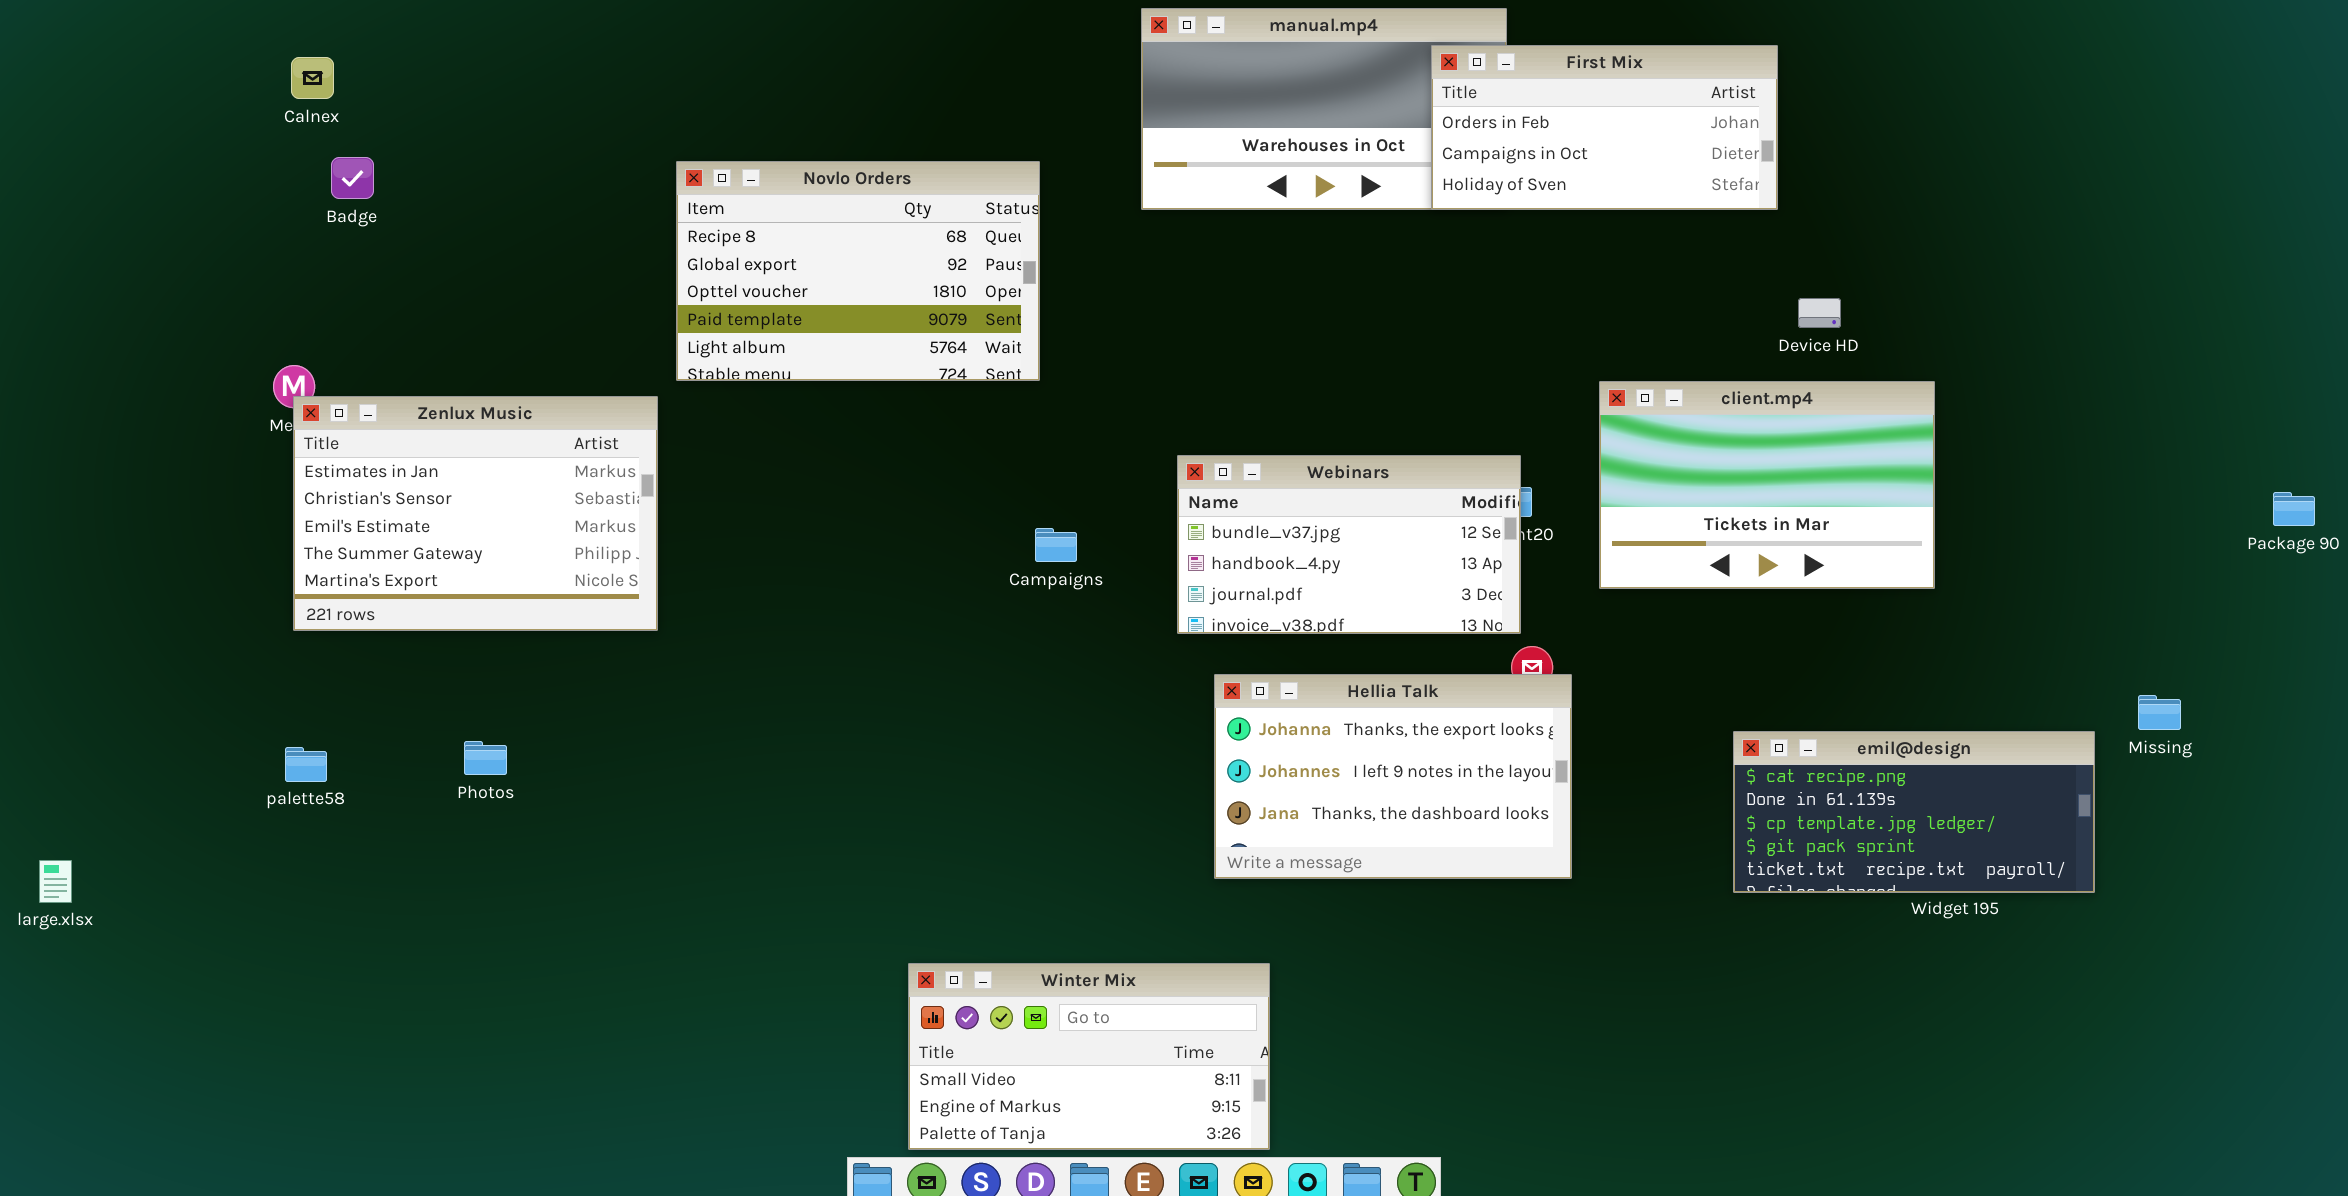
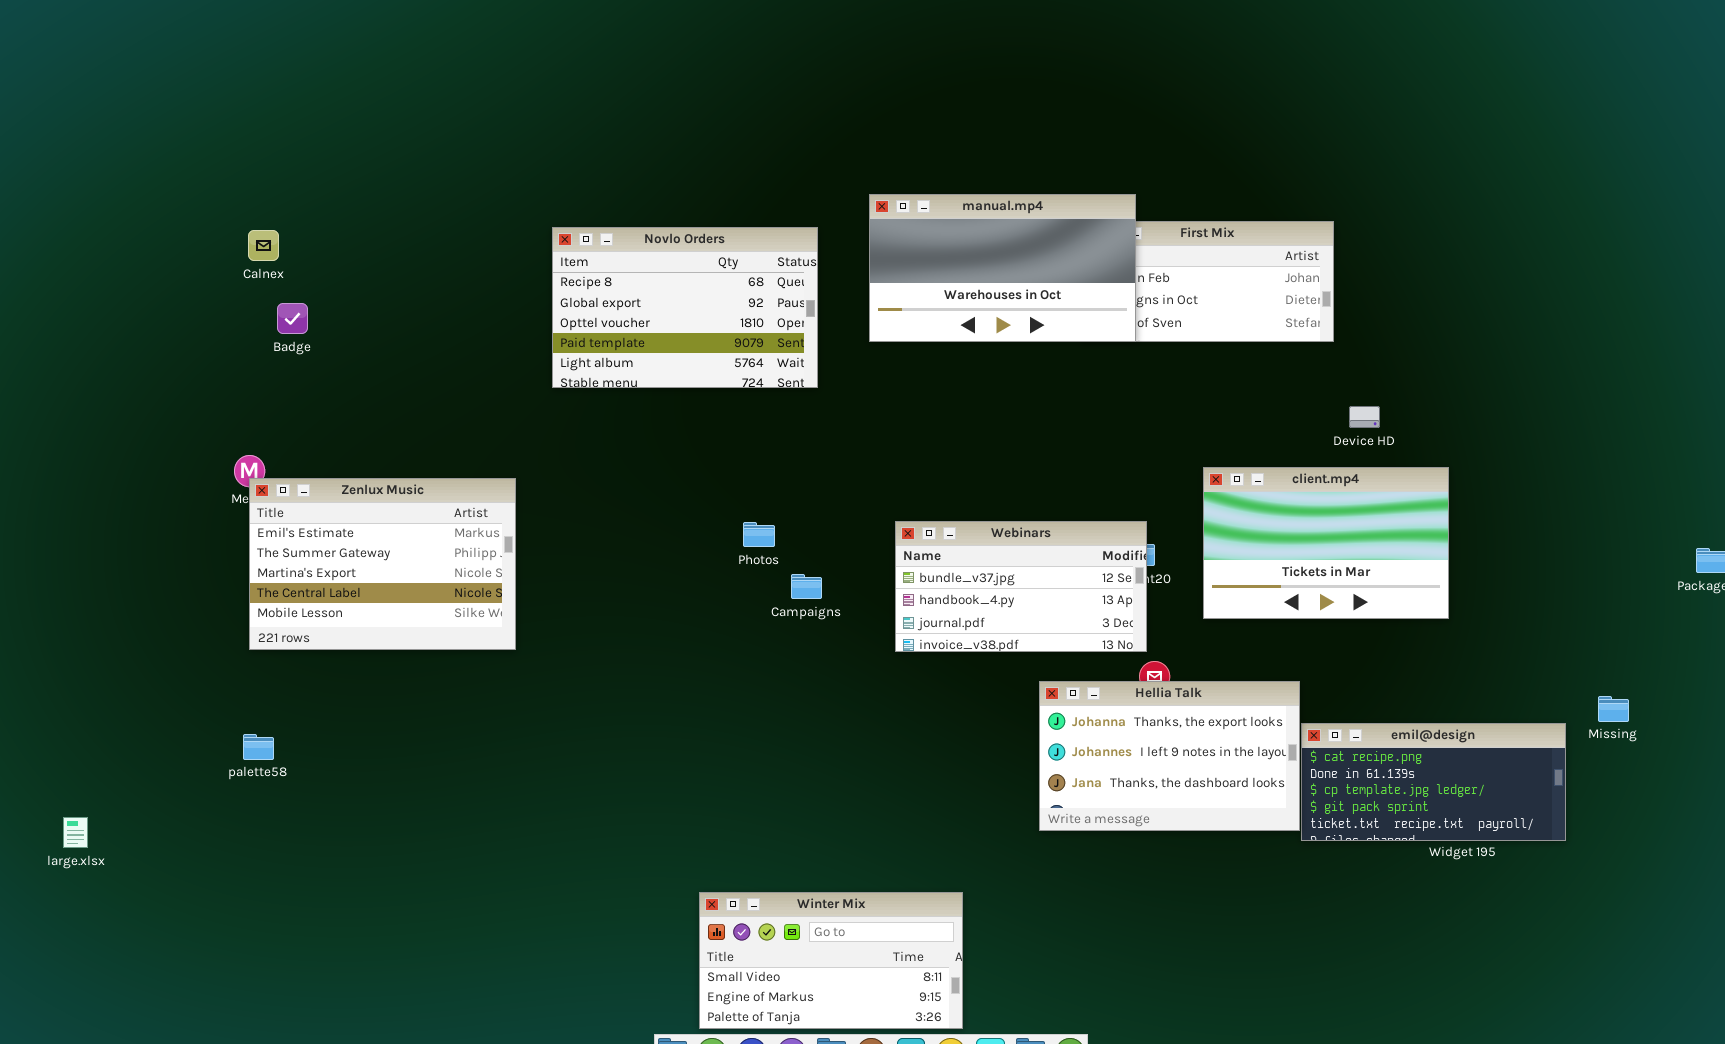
manual.mp4: [1141,8,1507,210] -> [869,194,1136,342], raised
Novlo Orders: [676,161,1040,381] -> [552,227,818,388], moved
Zenlux Music: [293,396,658,631] -> [249,478,516,650], scrolled down 2 rows
Hellia Talk: [1214,674,1572,879] -> [1039,681,1300,831], moved
Photos: [464,741,507,775] -> [743,522,775,547], moved

